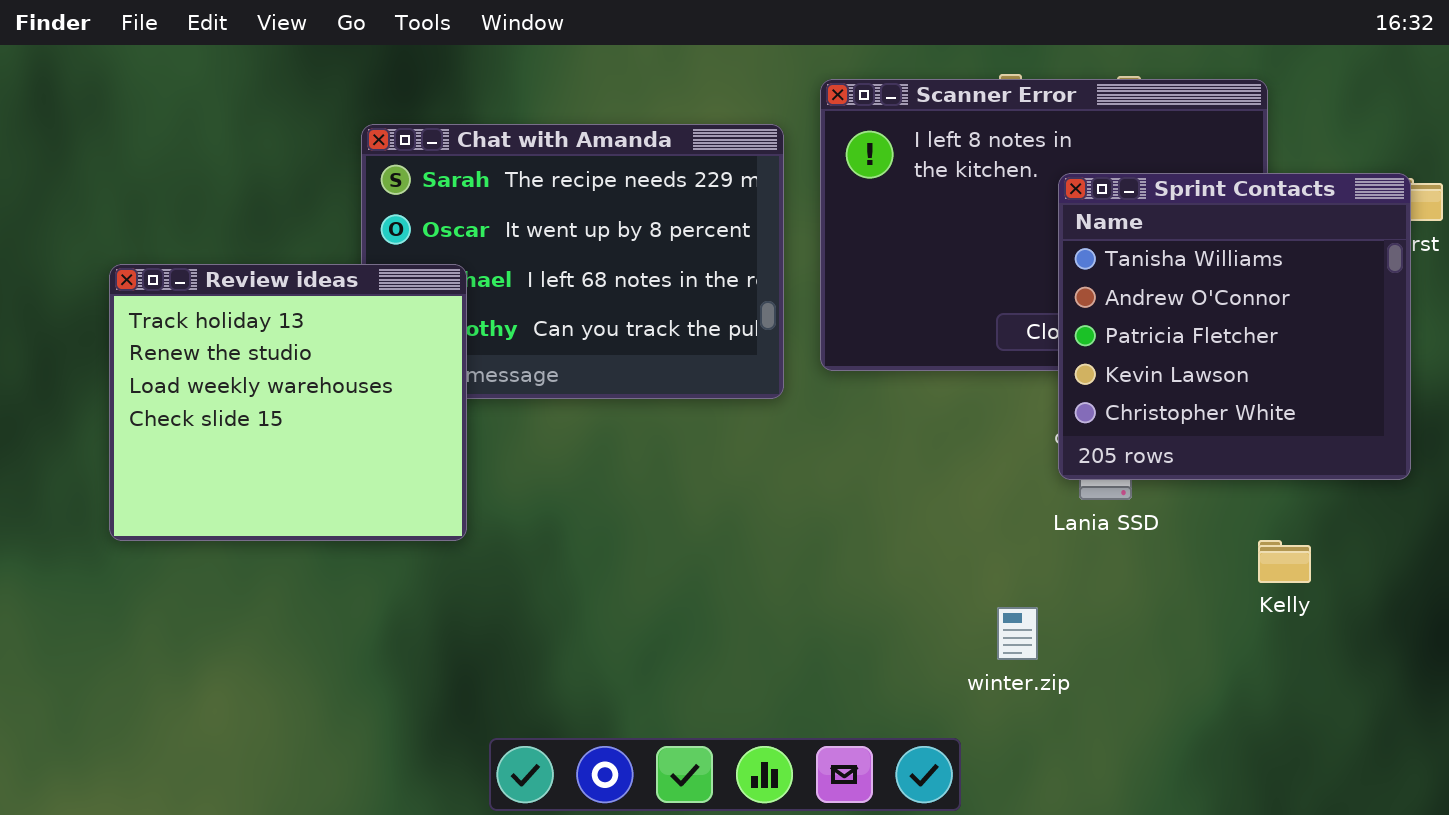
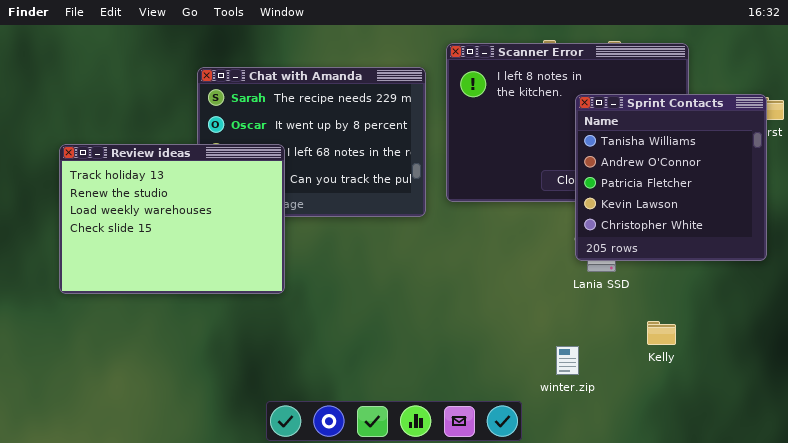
Review ideas: [109,264,467,541] -> [59,144,285,294], resized
Kelly: [1258,540,1311,583] -> [647,321,676,345], moved
winter.zip: [997,607,1038,660] -> [556,346,579,375], moved

